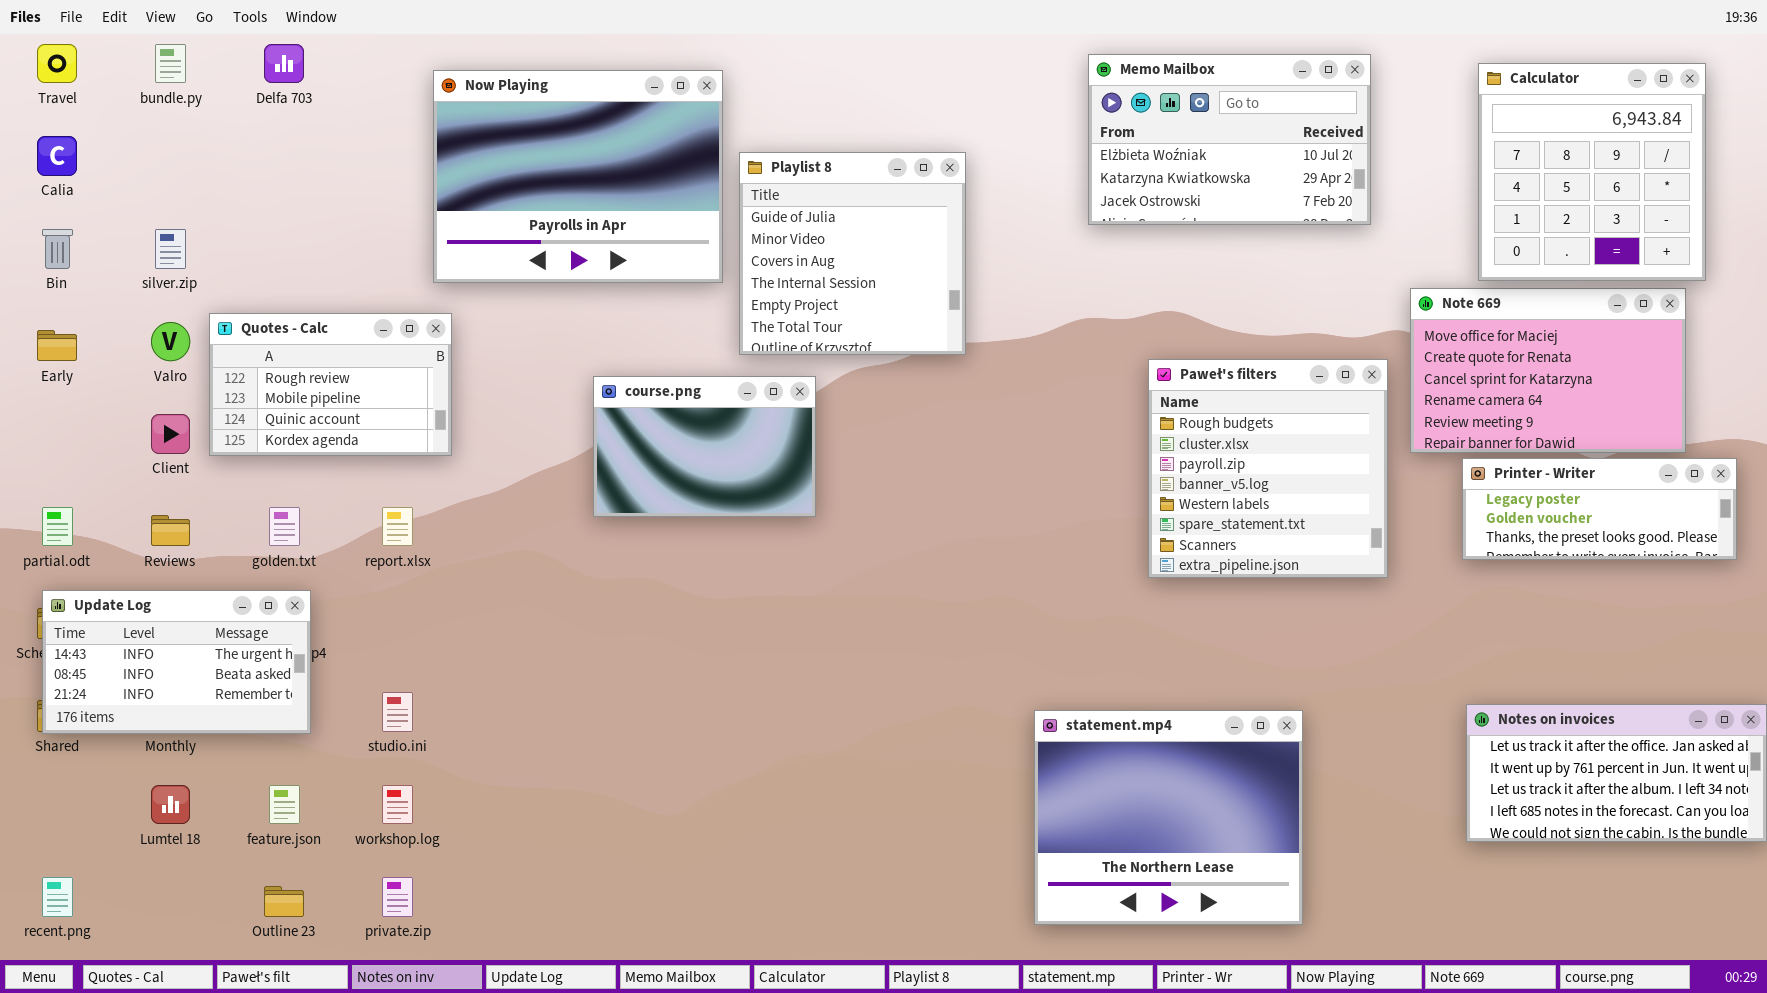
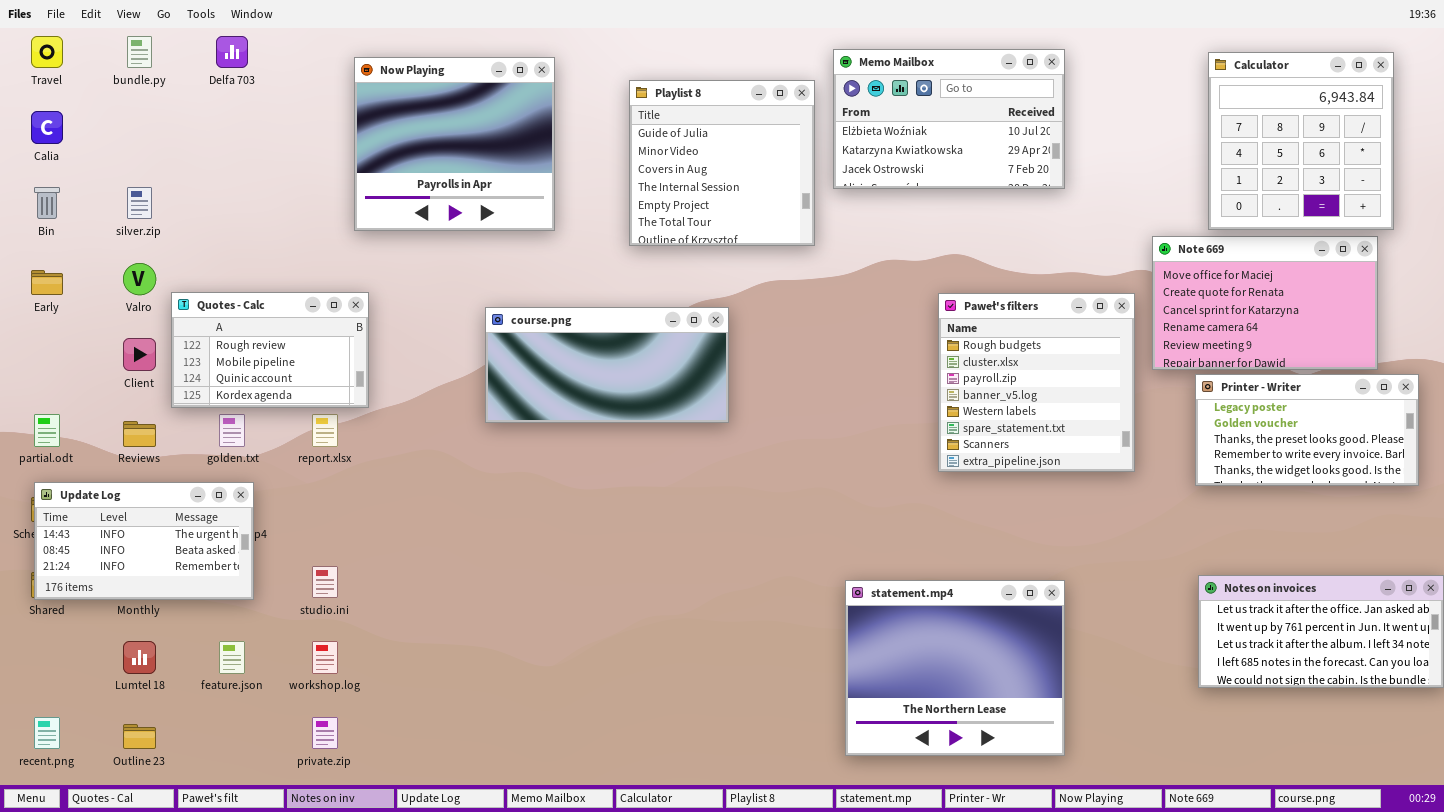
Memo Mailbox: [1088,54,1371,225] -> [833,49,1065,189], moved
Now Playing: [433,70,723,283] -> [354,57,555,231], resized
Playlist 8: [739,152,966,355] -> [629,80,815,246], moved
Quotes - Calc: [209,313,452,456] -> [171,292,369,408], moved
course.png: [593,376,816,517] -> [485,307,729,423], resized
Printer - Writer: [1462,458,1737,560] -> [1195,374,1419,486], resized
Outline 23: [264,886,304,917] -> [123,724,156,749], moved

